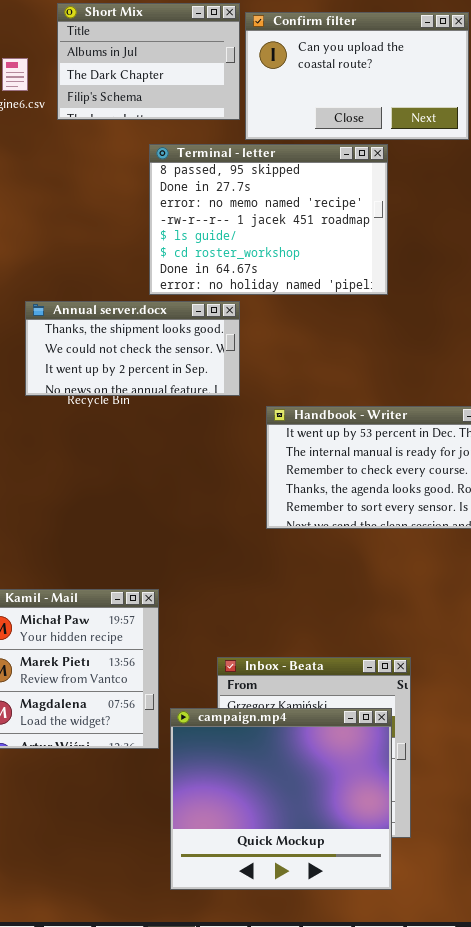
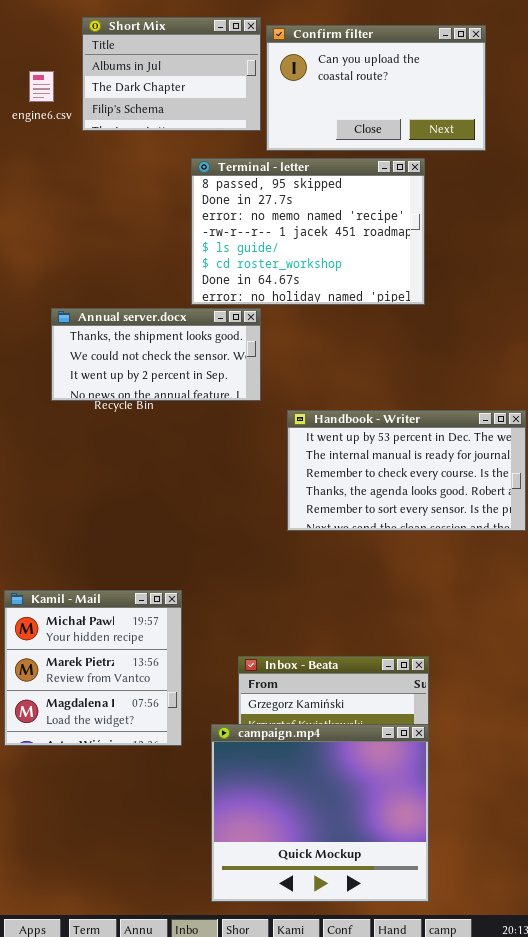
Terminal - letter: [149,144,388,295] -> [191,158,425,305], moved
campaign.mp4: [170,708,392,890] -> [211,724,429,902], moved

